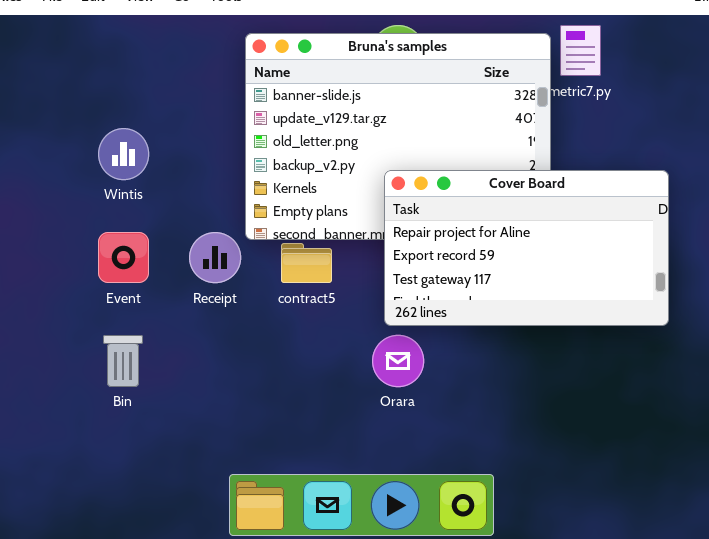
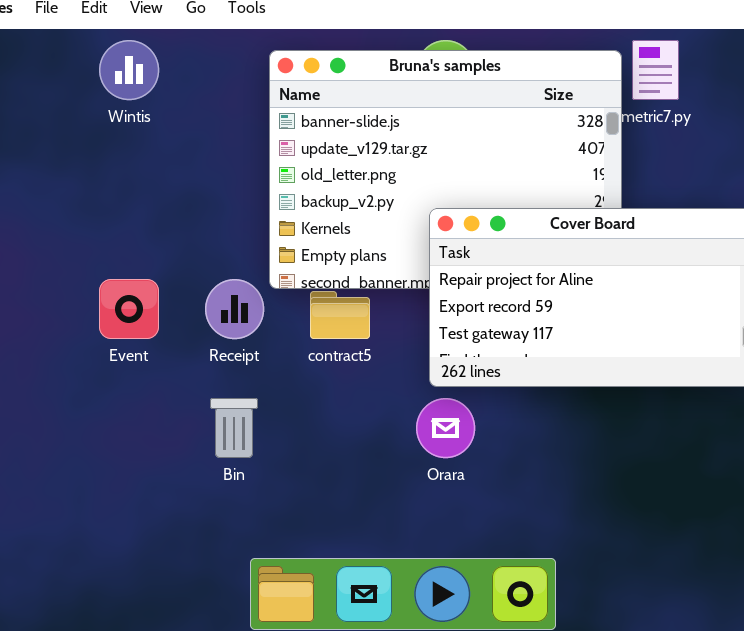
Wintis: [98,128,149,180] -> [99,40,159,100], moved
Bin: [103,335,143,387] -> [210,398,258,458], moved

